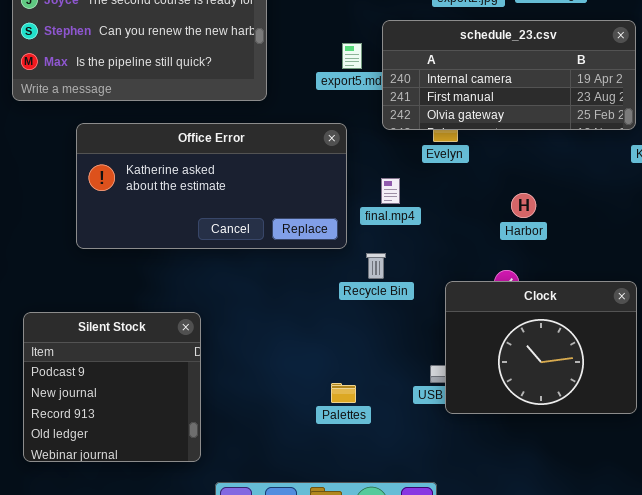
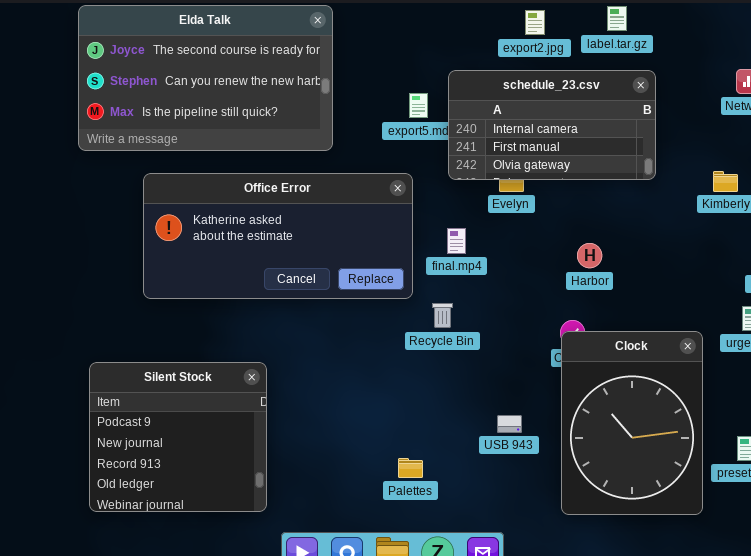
schedule_23.csv: [382,20,636,130] -> [448,70,656,180], resized
Clock: [445,281,637,414] -> [561,331,703,515], resized
Palettes: [331,383,356,403] -> [398,458,423,478], moved

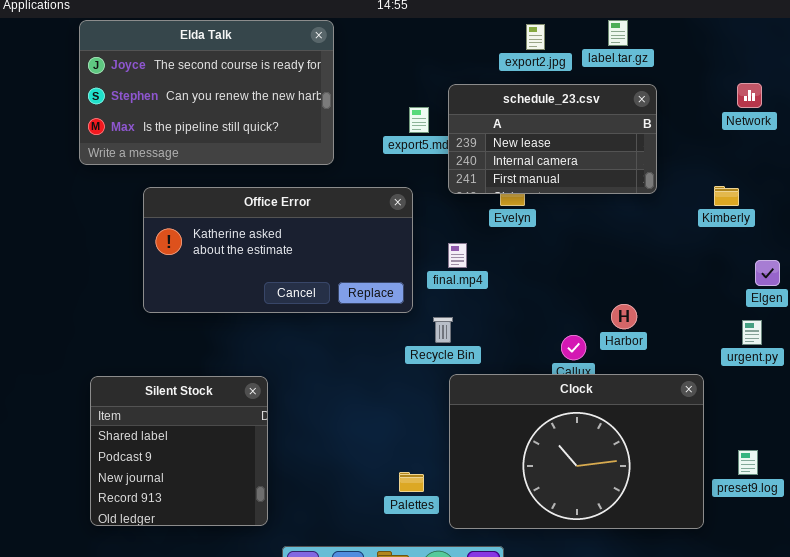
schedule_23.csv: [448,70,656,180] -> [448,84,657,194], scrolled up 1 row
Harbor: [577,243,602,268] -> [611,304,637,329], moved
Clock: [561,331,703,515] -> [449,374,704,529], resized
Silent Stock: [89,362,267,512] -> [90,376,268,526], scrolled up 1 row

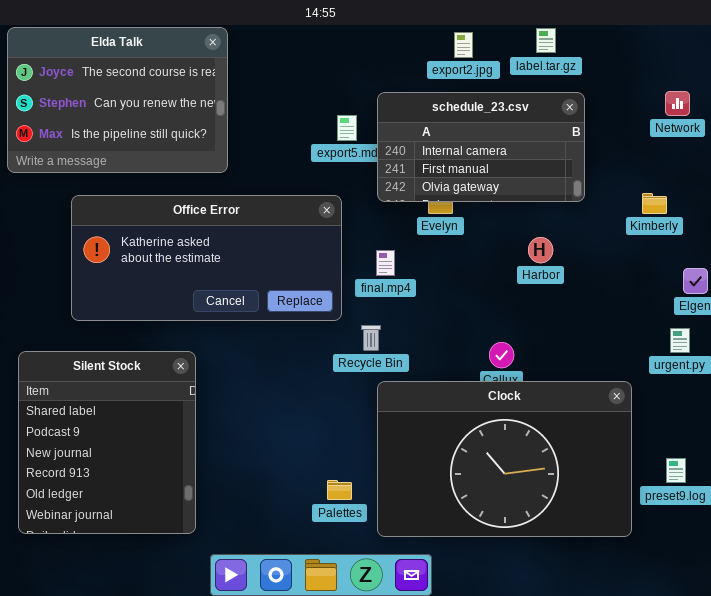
Elda Talk: [79,20,334,165] -> [7,27,228,173], resized
schedule_23.csv: [448,84,657,194] -> [377,92,585,202], scrolled down 1 row
Harbor: [611,304,637,329] -> [528,237,553,263], moved
Silent Stock: [90,376,268,526] -> [18,351,196,534], resized

